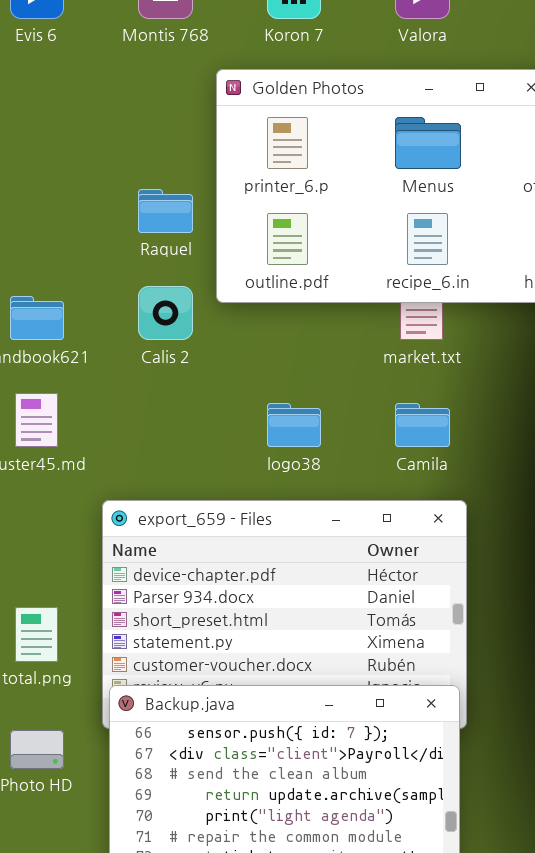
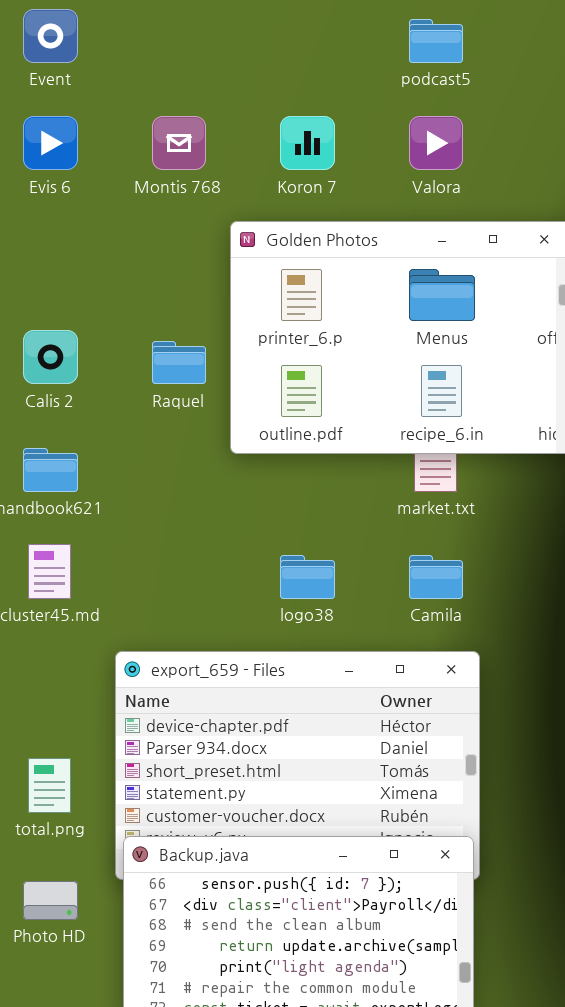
Calis 2: [138,286,193,340] -> [23,330,78,384], moved

